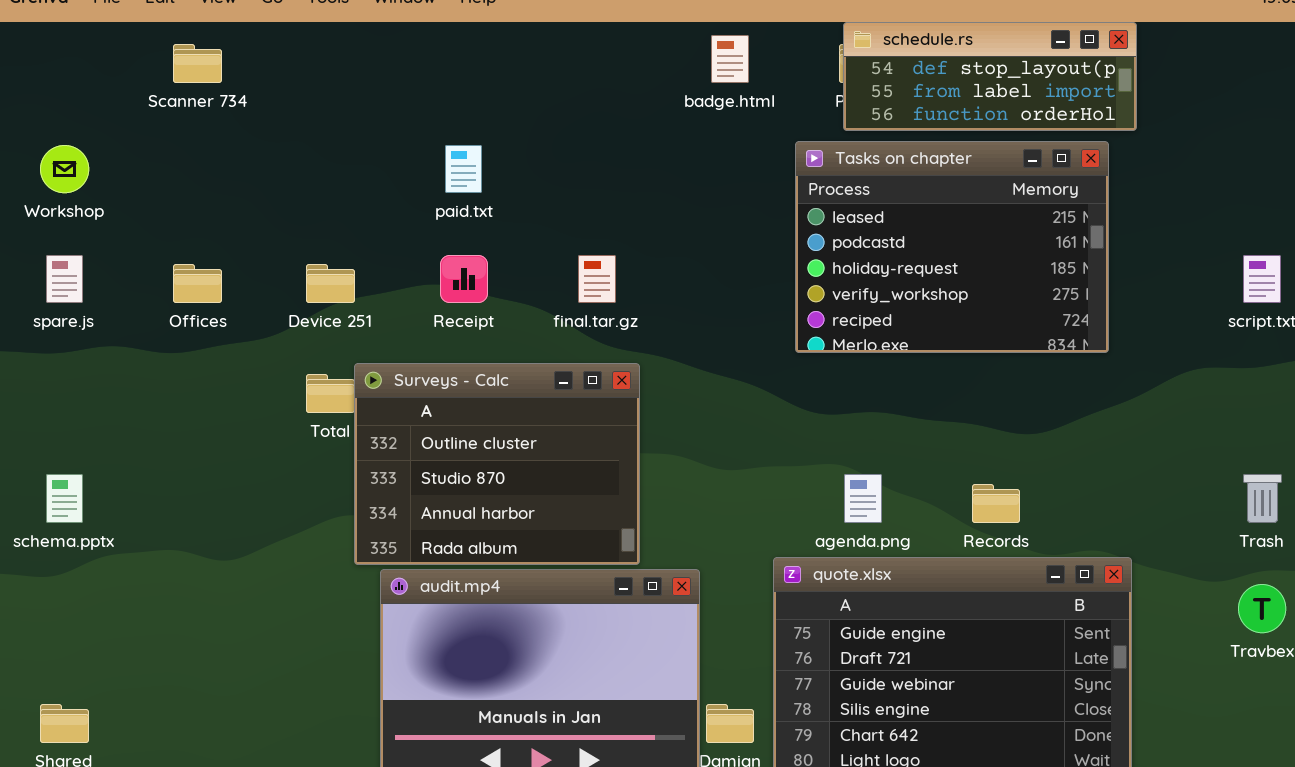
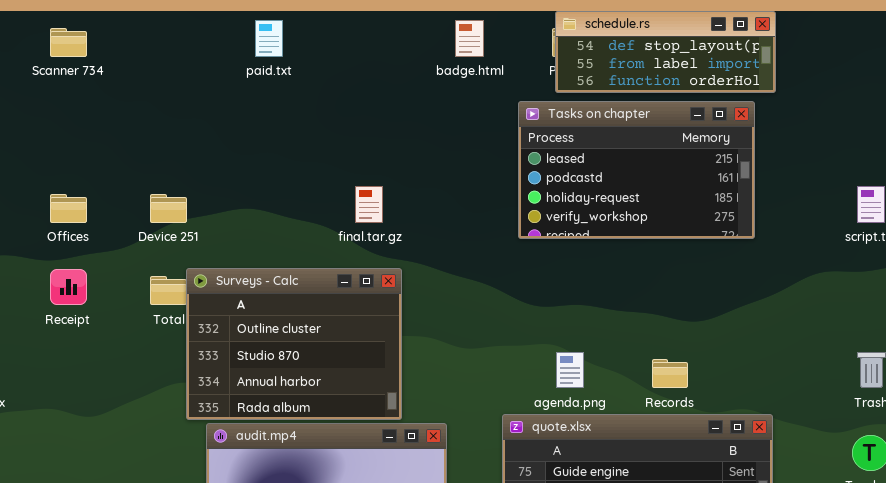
Tasks on chapter: [795,141,1109,353] -> [518,101,755,239], resized
paid.txt: [445,145,482,193] -> [255,20,283,57], moved
Receipt: [440,255,488,303] -> [50,269,87,305], moved

